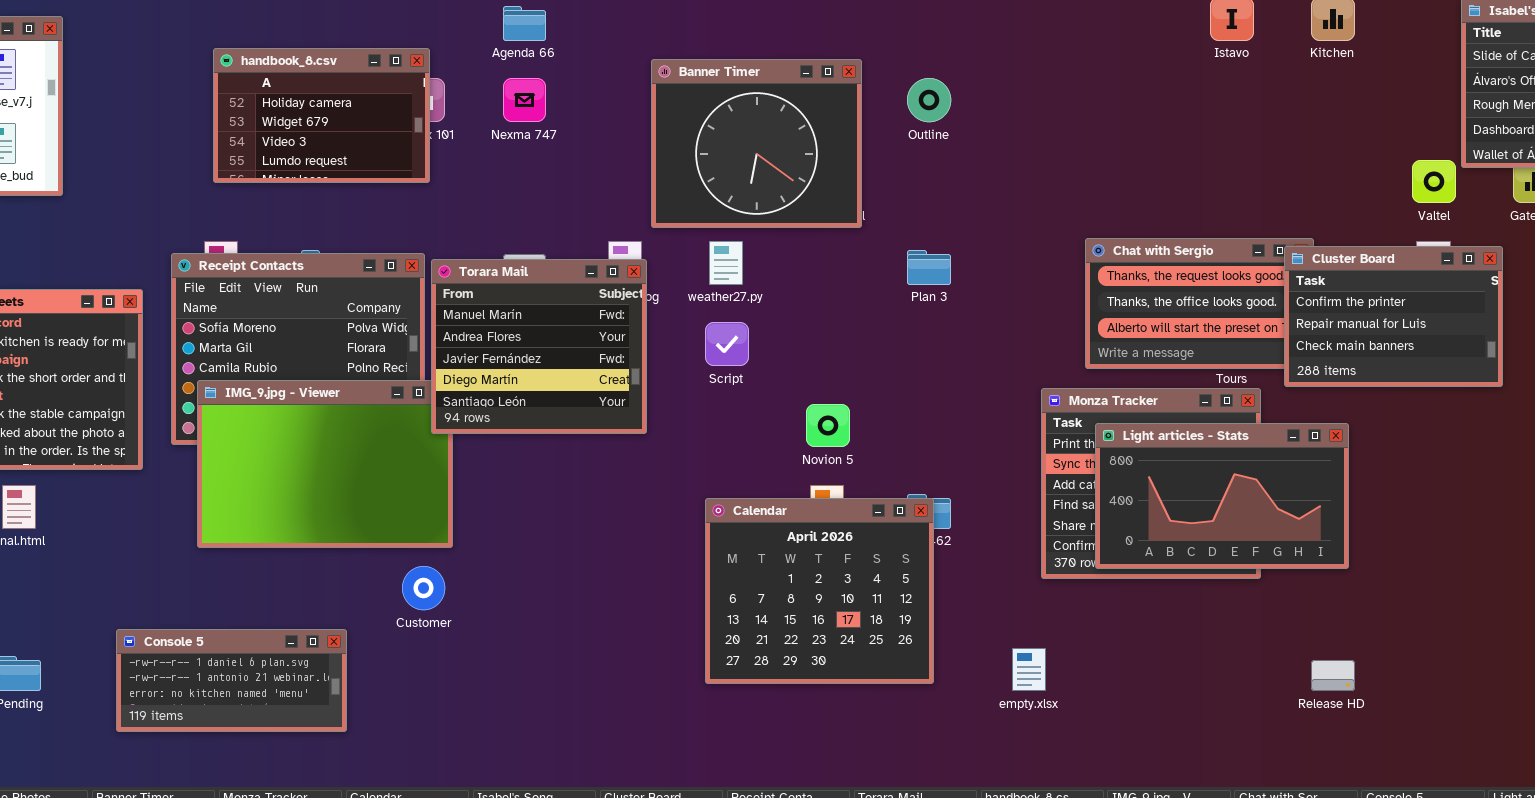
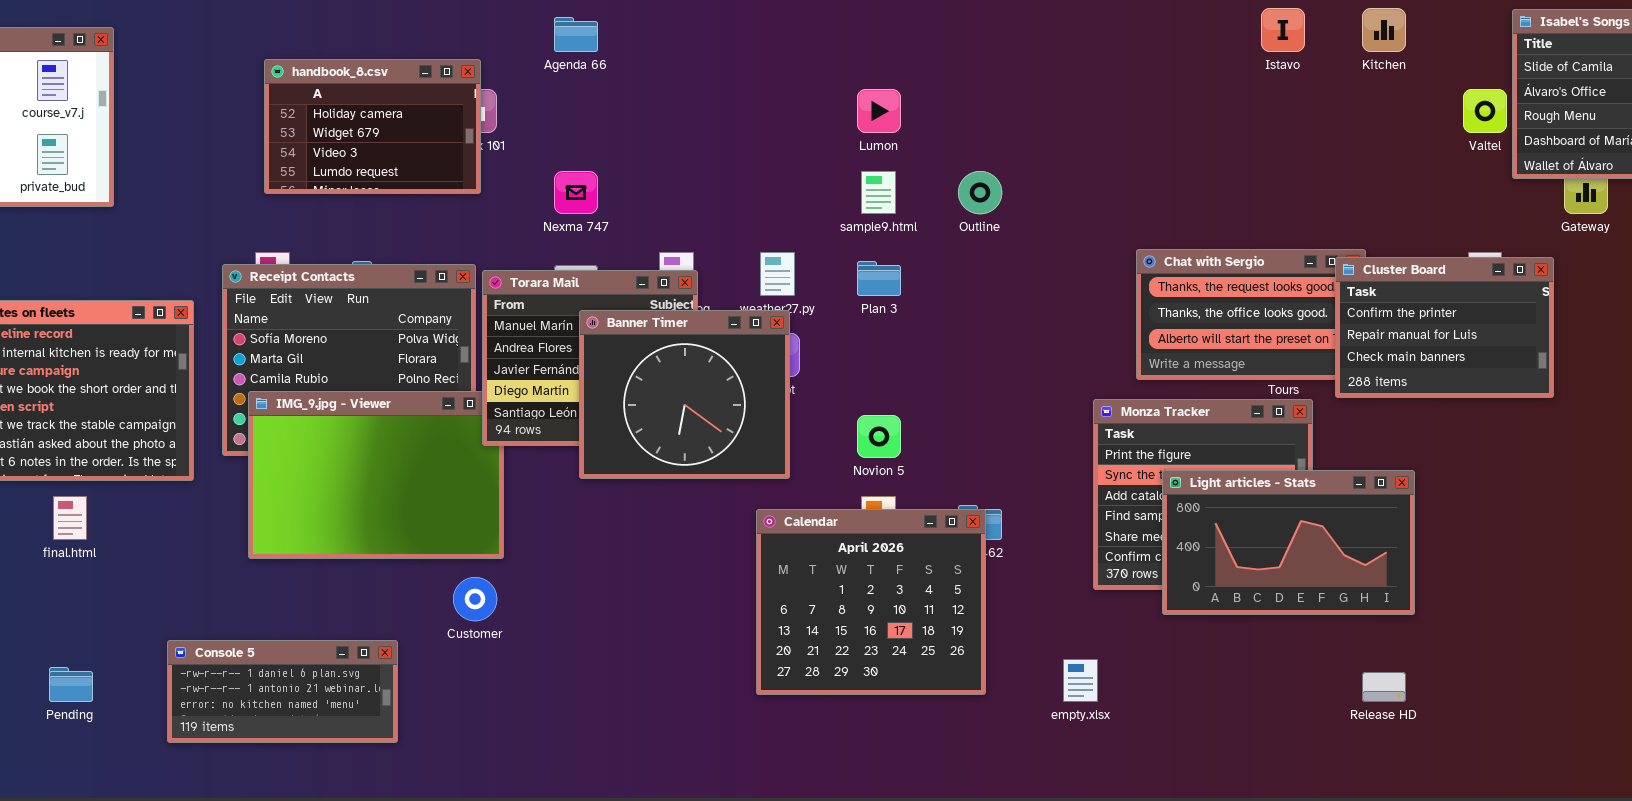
Banner Timer: [651,59,862,228] -> [579,310,790,479], moved
Nexma 747: [503,78,546,122] -> [554,171,598,214], moved
Outline: [907,78,951,122] -> [958,171,1002,214], moved
Valtel: [1412,160,1456,203] -> [1463,89,1507,133], moved
Plan 3: [907,250,951,285] -> [857,261,901,296], moved
Light articles - Stats: [1095,423,1349,569] -> [1162,470,1415,615], moved

